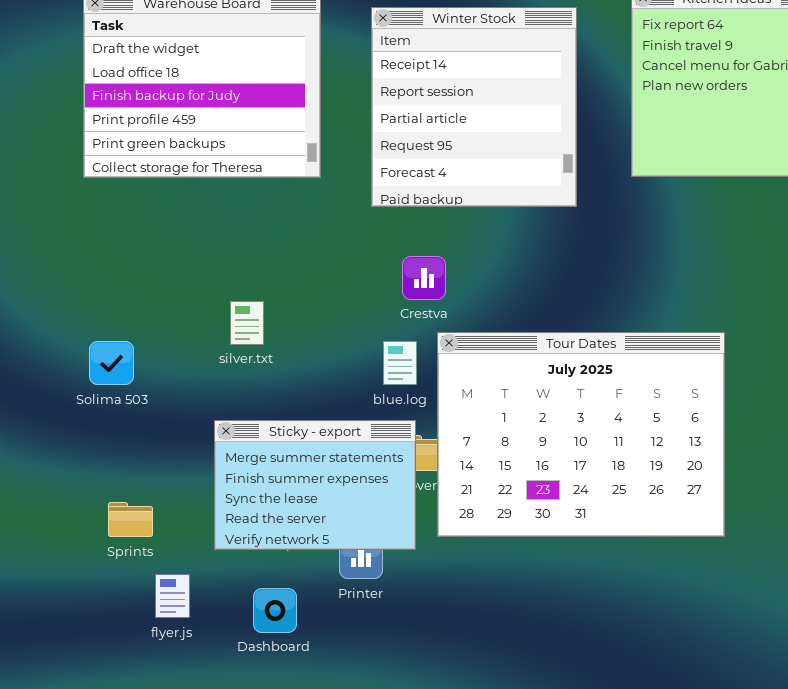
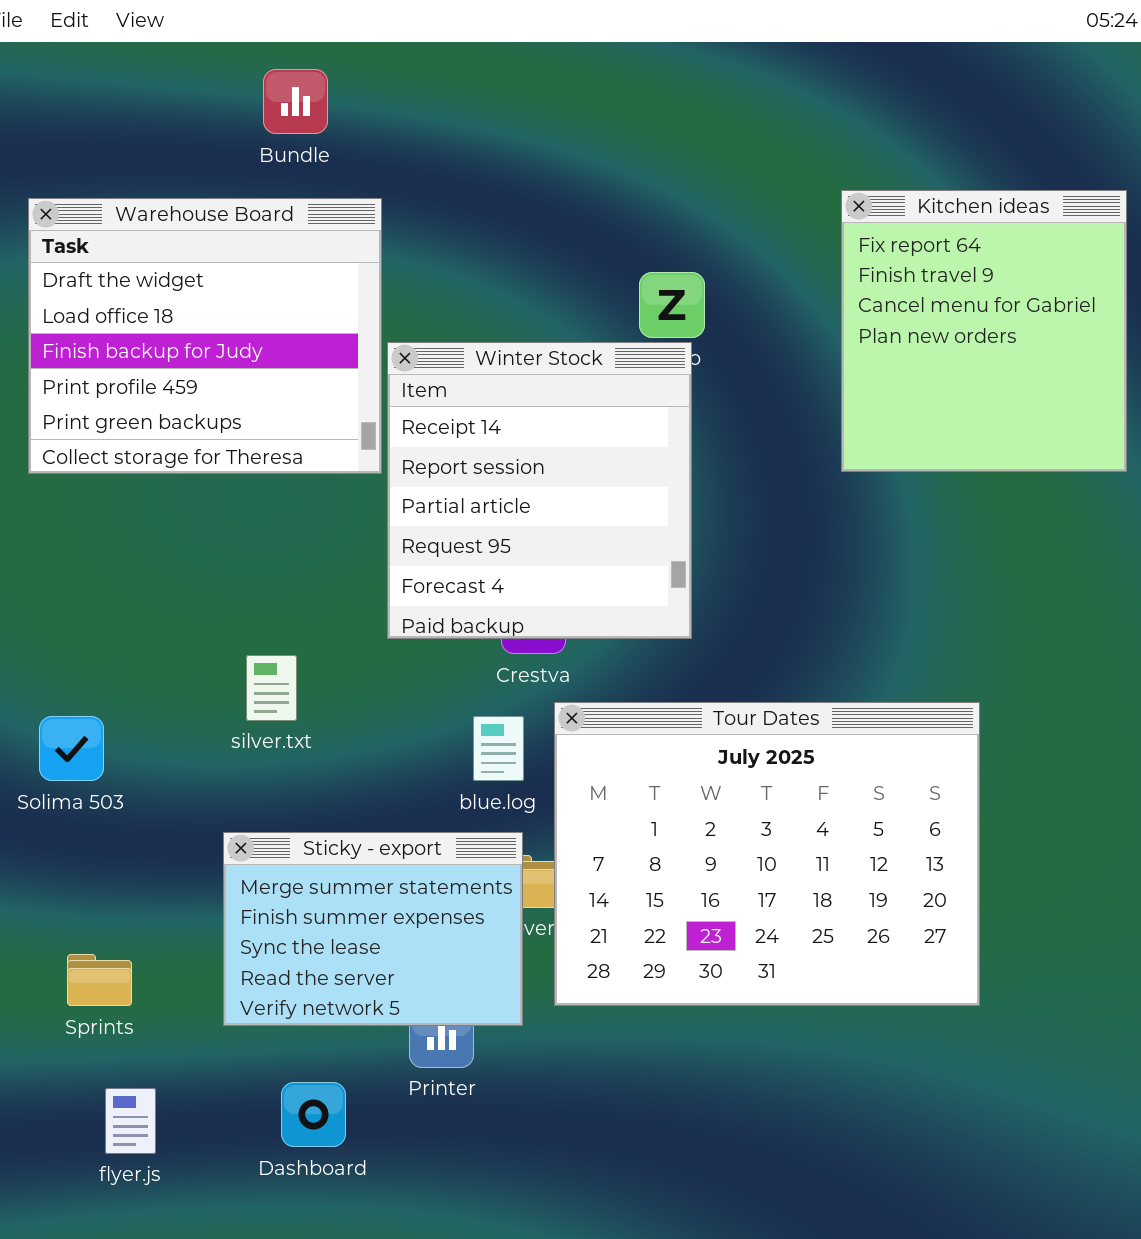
Winter Stock: [371,7,577,207] -> [387,342,692,639], moved
flyer.js: [155,574,190,618] -> [105,1088,156,1154], moved

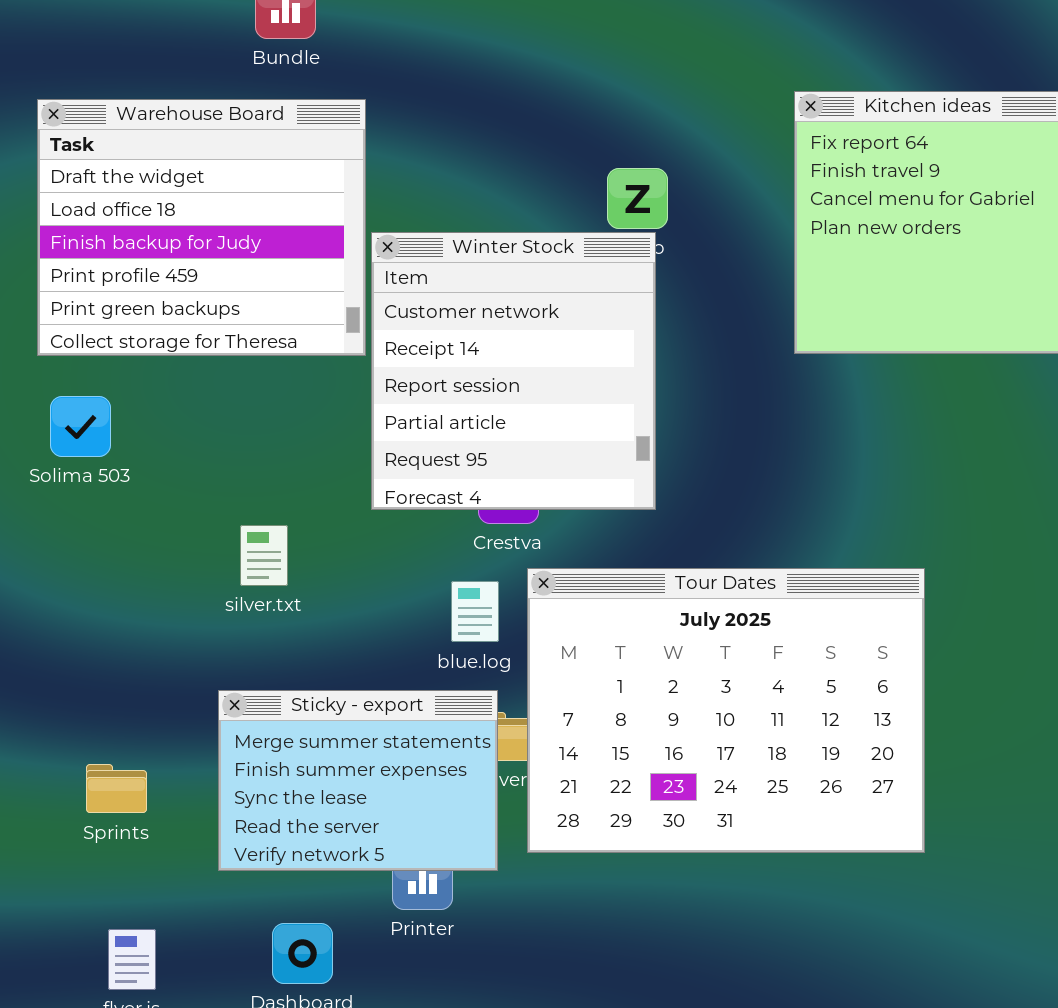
Winter Stock: [387,342,692,639] -> [371,232,656,510], scrolled up 1 row
Solima 503: [39,716,104,781] -> [50,396,111,457], moved
Sprints: [67,954,132,1006] -> [86,764,147,813], moved

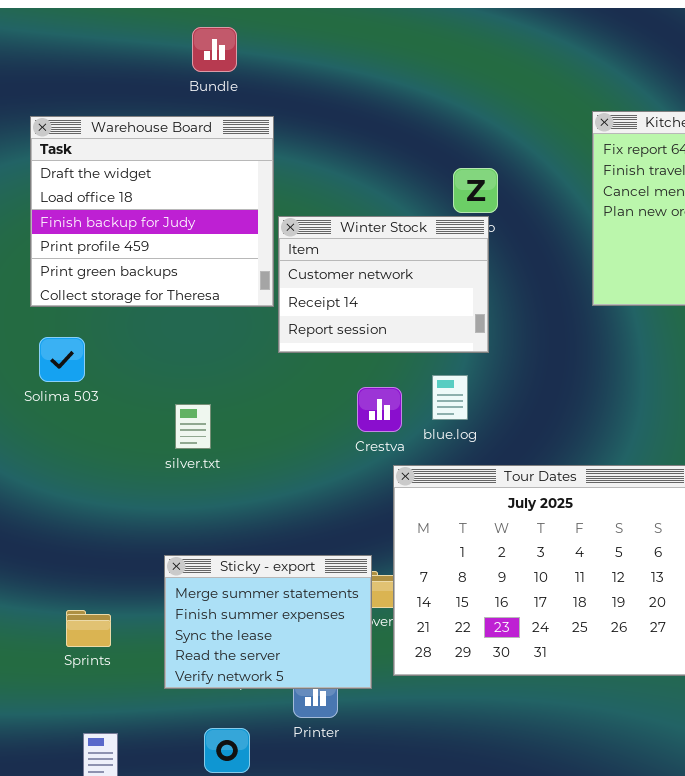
Winter Stock: [371,232,656,510] -> [278,216,489,353], resized
silver.txt: [240,525,288,586] -> [175,404,211,449], moved
blue.log: [451,581,499,642] -> [432,375,468,420], moved

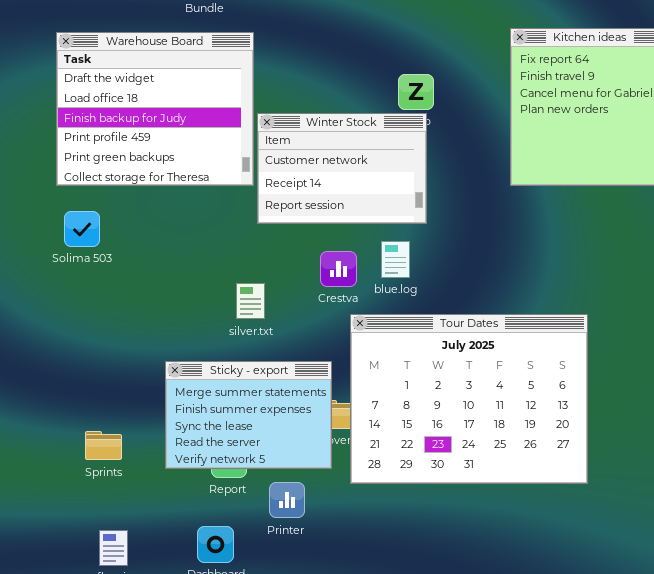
silver.txt: [175,404,211,449] -> [236,283,265,319], moved
Sticky - export: [164,555,372,689] -> [165,361,332,469], moved

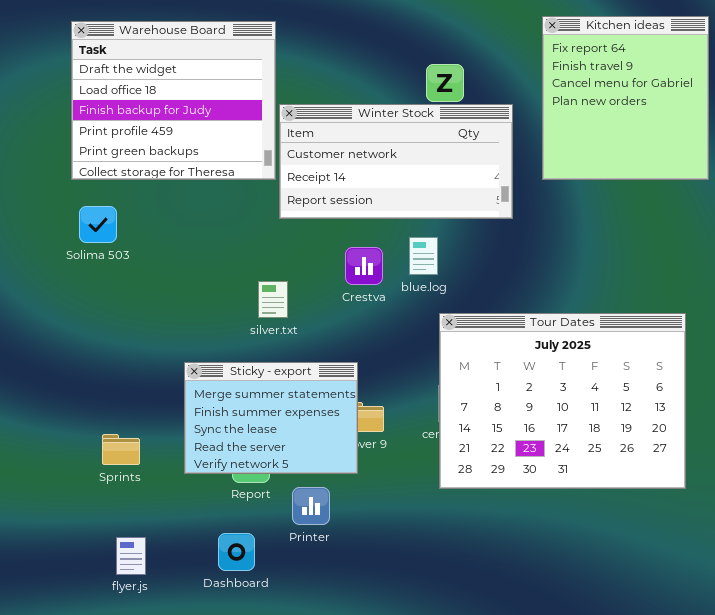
Winter Stock: [257,113,427,224] -> [279,104,513,219], resized
Tour Dates: [350,314,588,484] -> [439,313,686,489], moved

